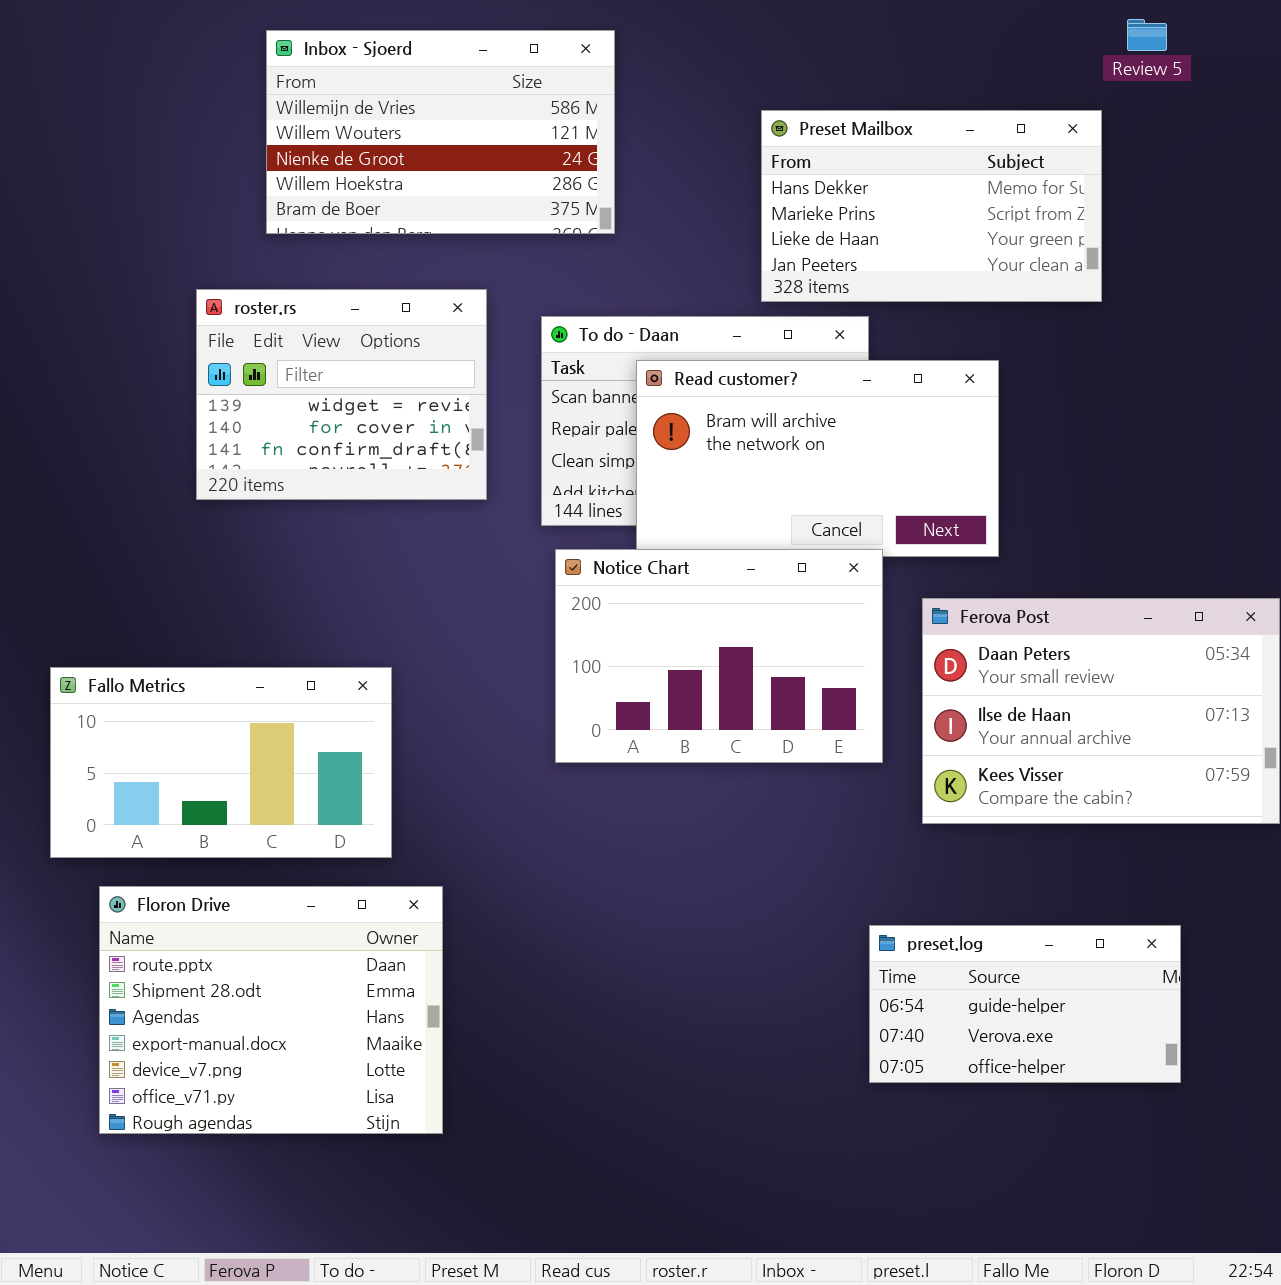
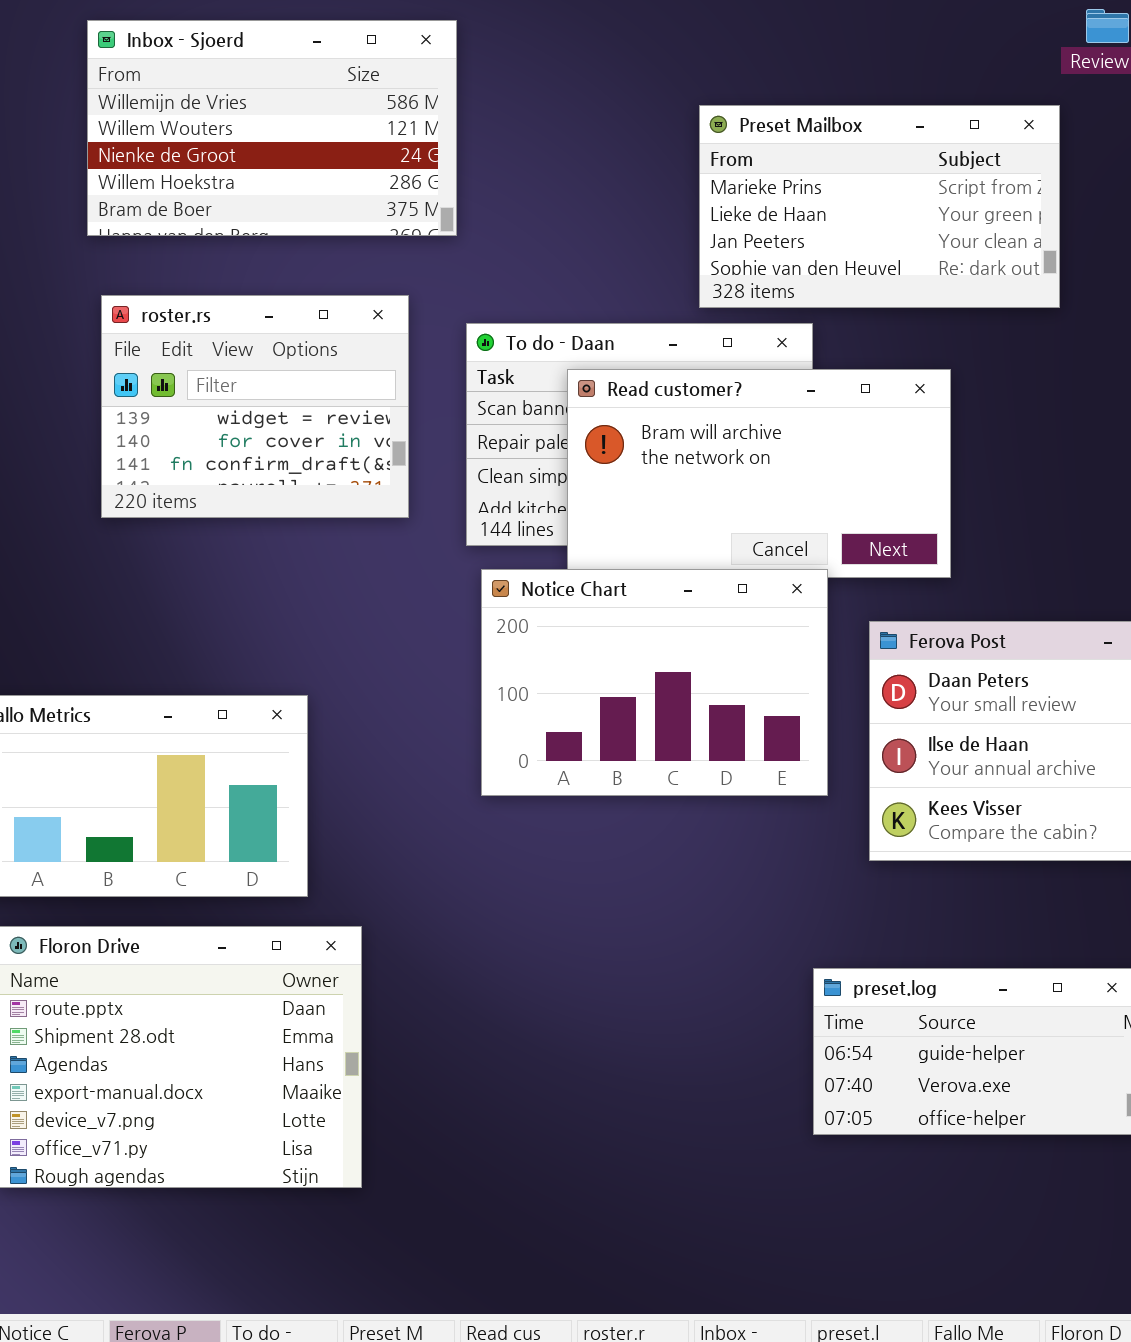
Inbox - Sjoerd: [266,30,615,234] -> [87,20,457,236], moved
Preset Mailbox: [761,110,1102,302] -> [699,105,1060,308], scrolled down 1 row

